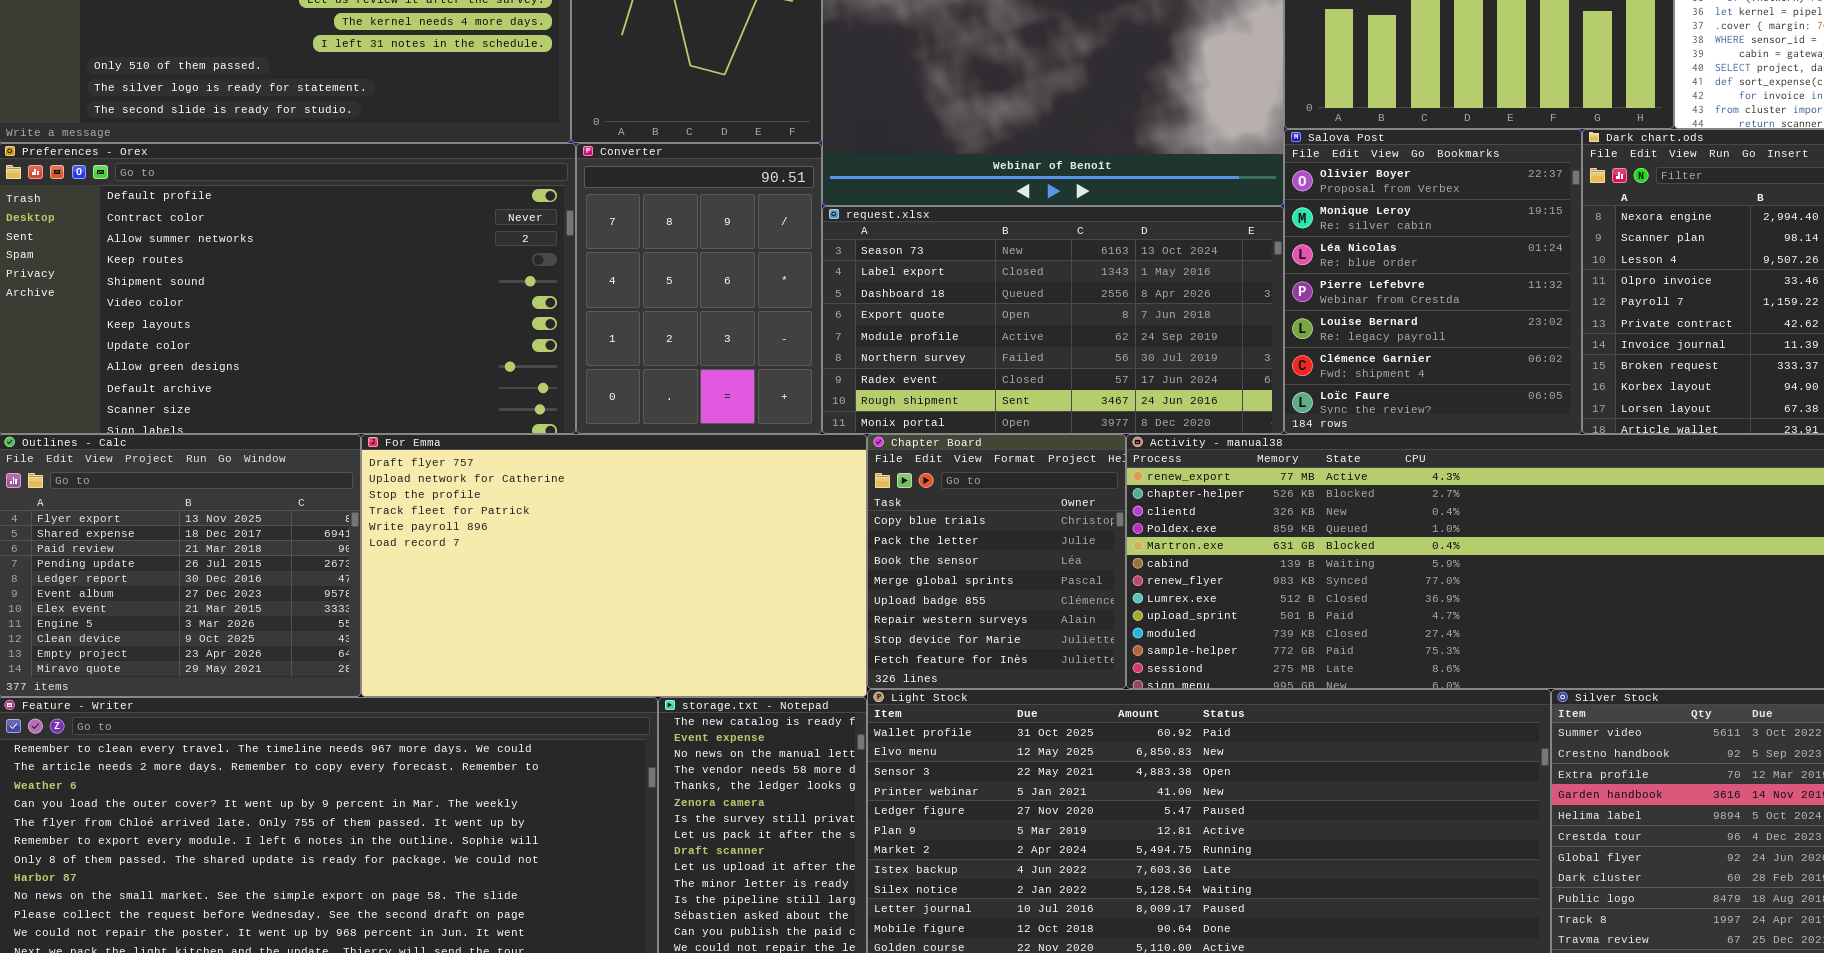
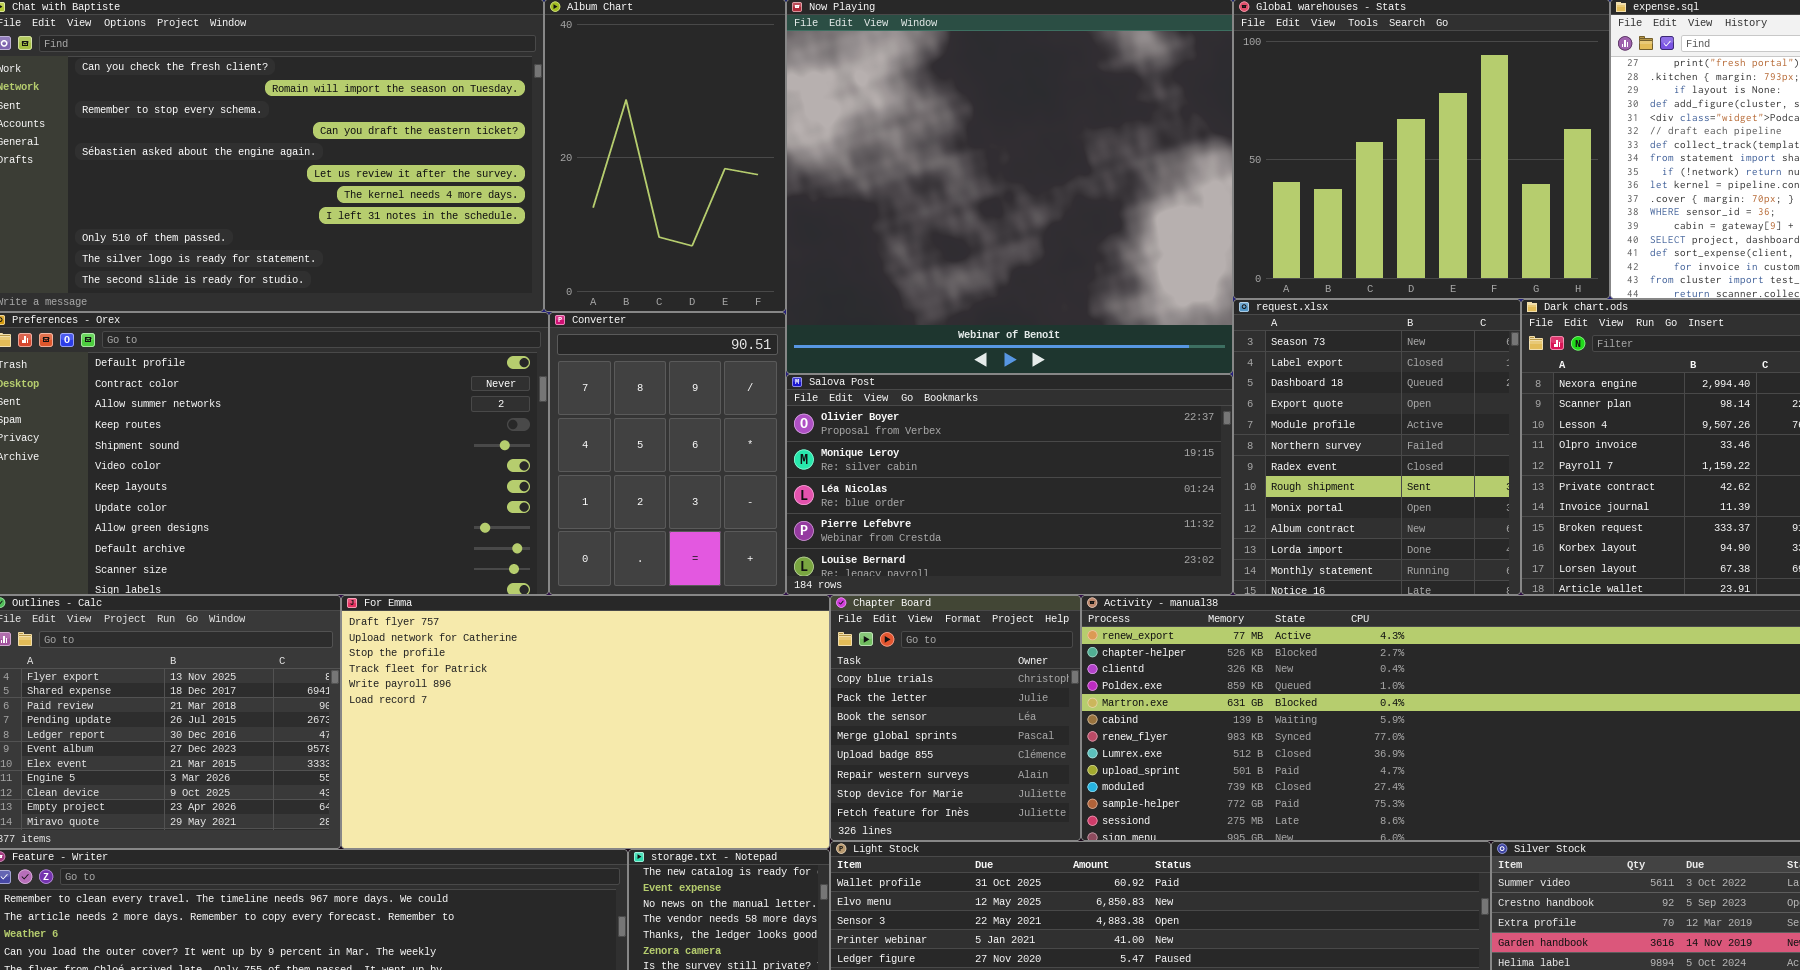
Salova Post: [1284,129,1582,434] -> [786,374,1233,595], moved, resized
request.xlsx: [822,206,1284,434] -> [1233,299,1521,595], moved, resized

